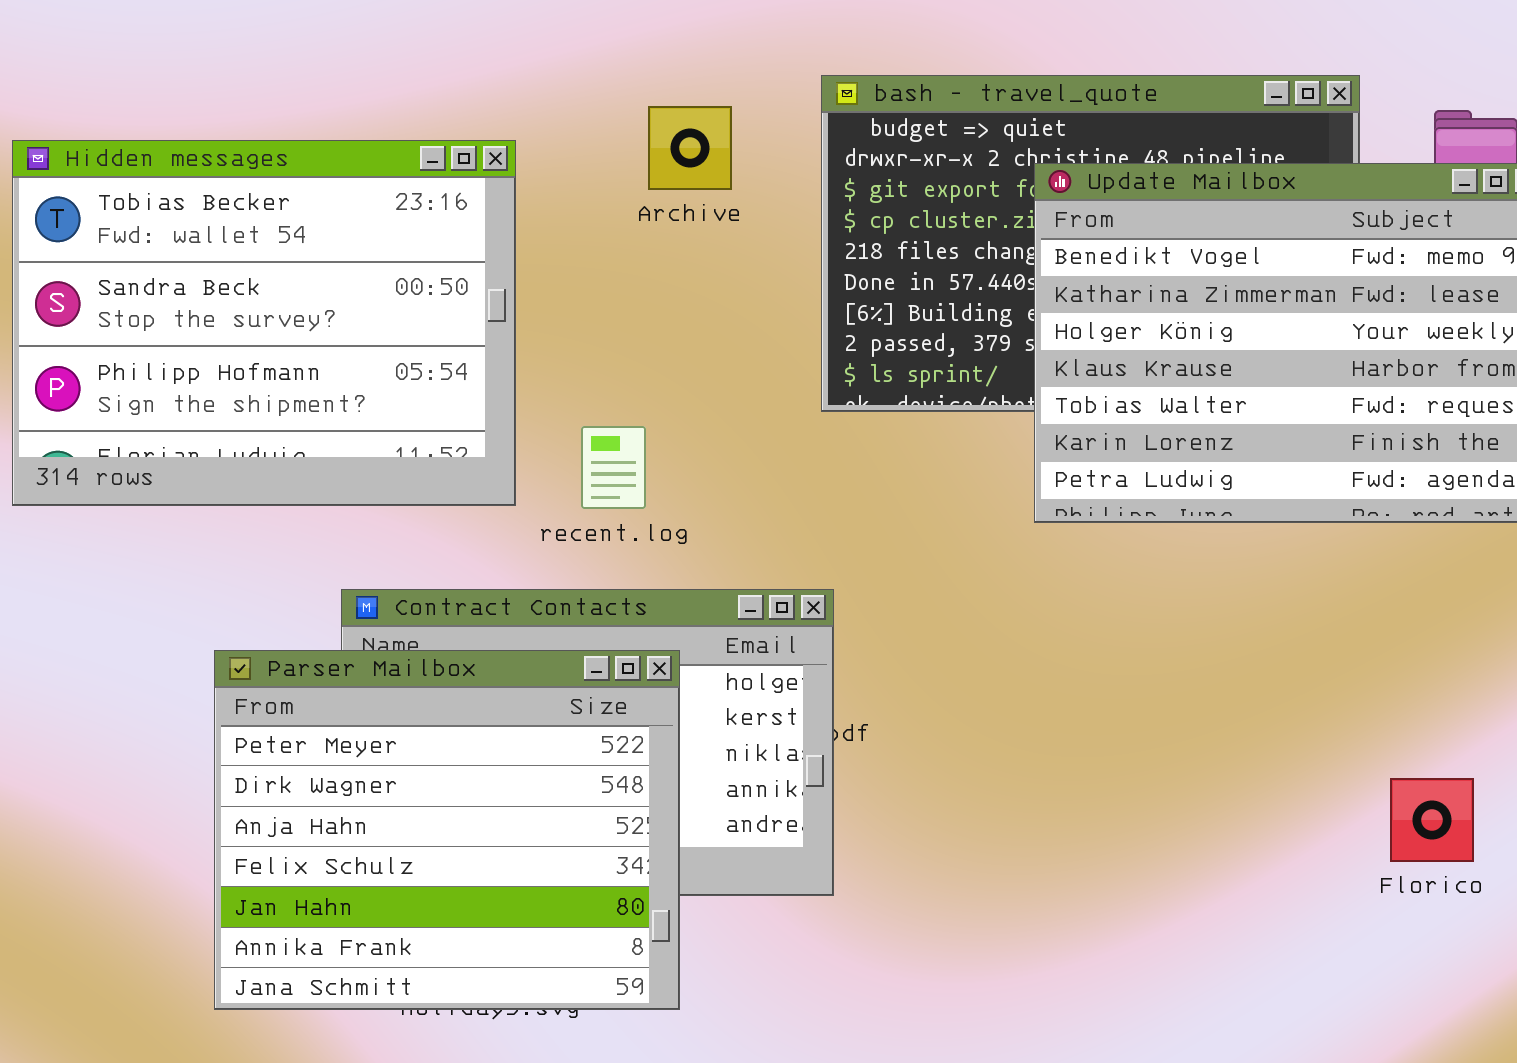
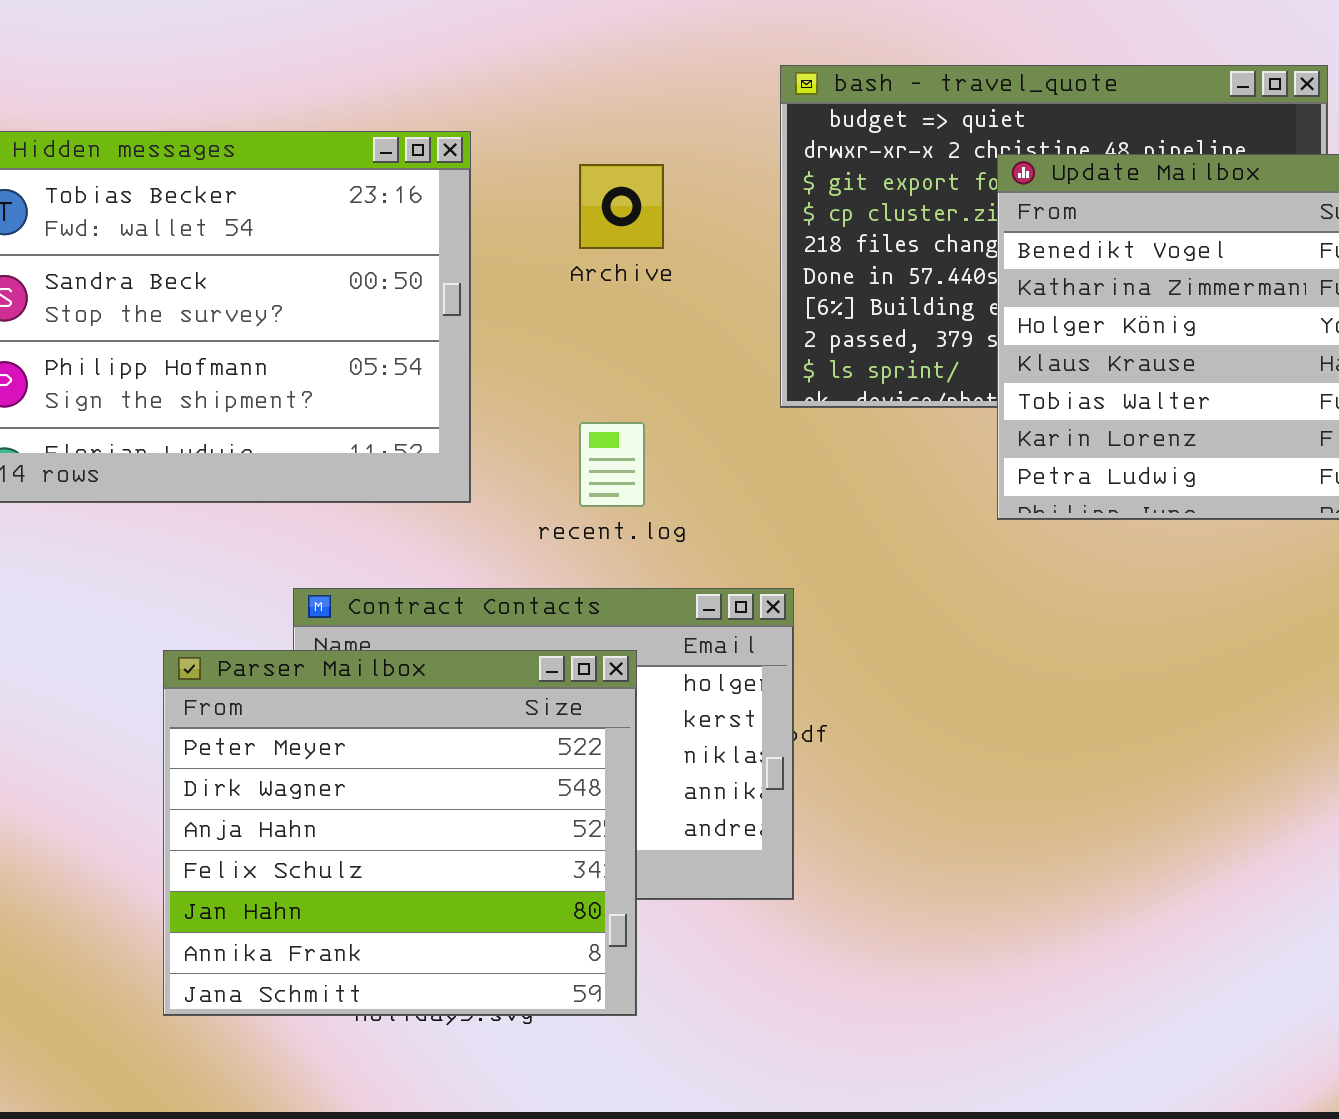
Archive: [648,106,732,190] -> [579,164,664,249], moved
recent.log: [581,426,646,509] -> [579,422,645,507], moved

